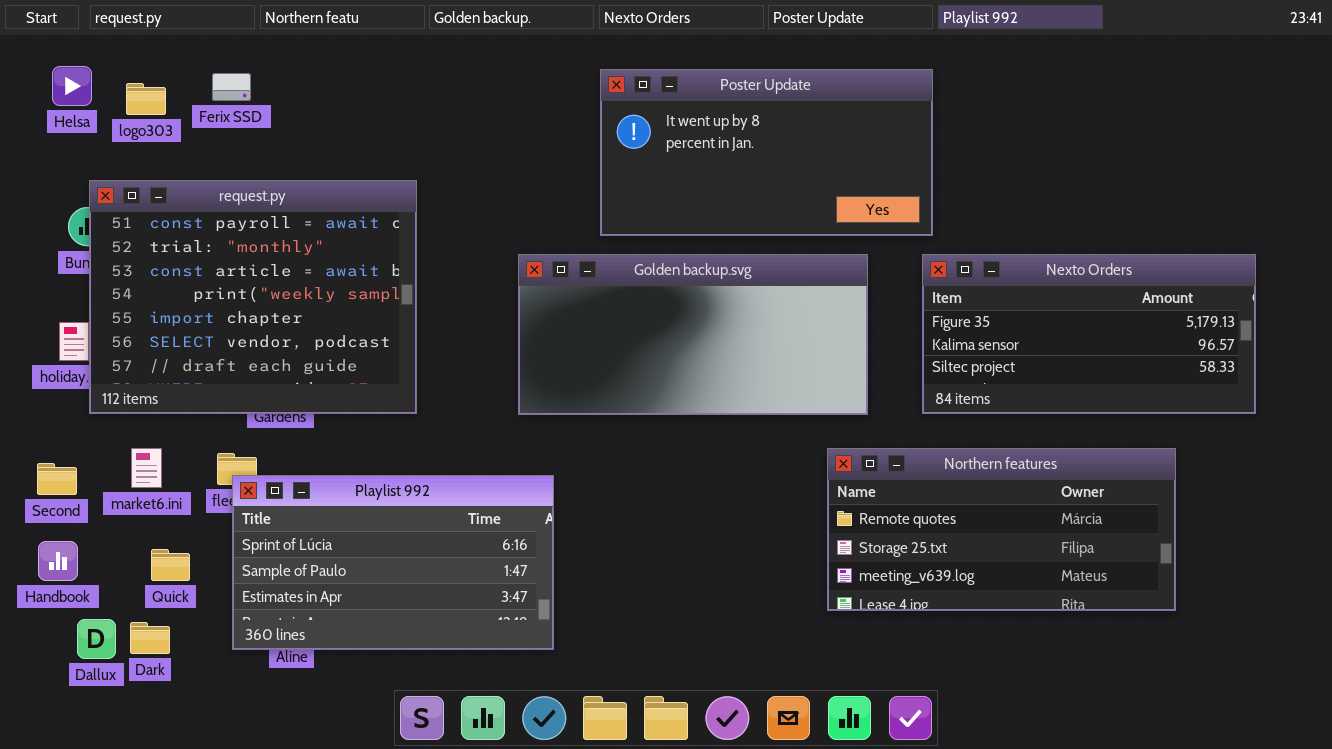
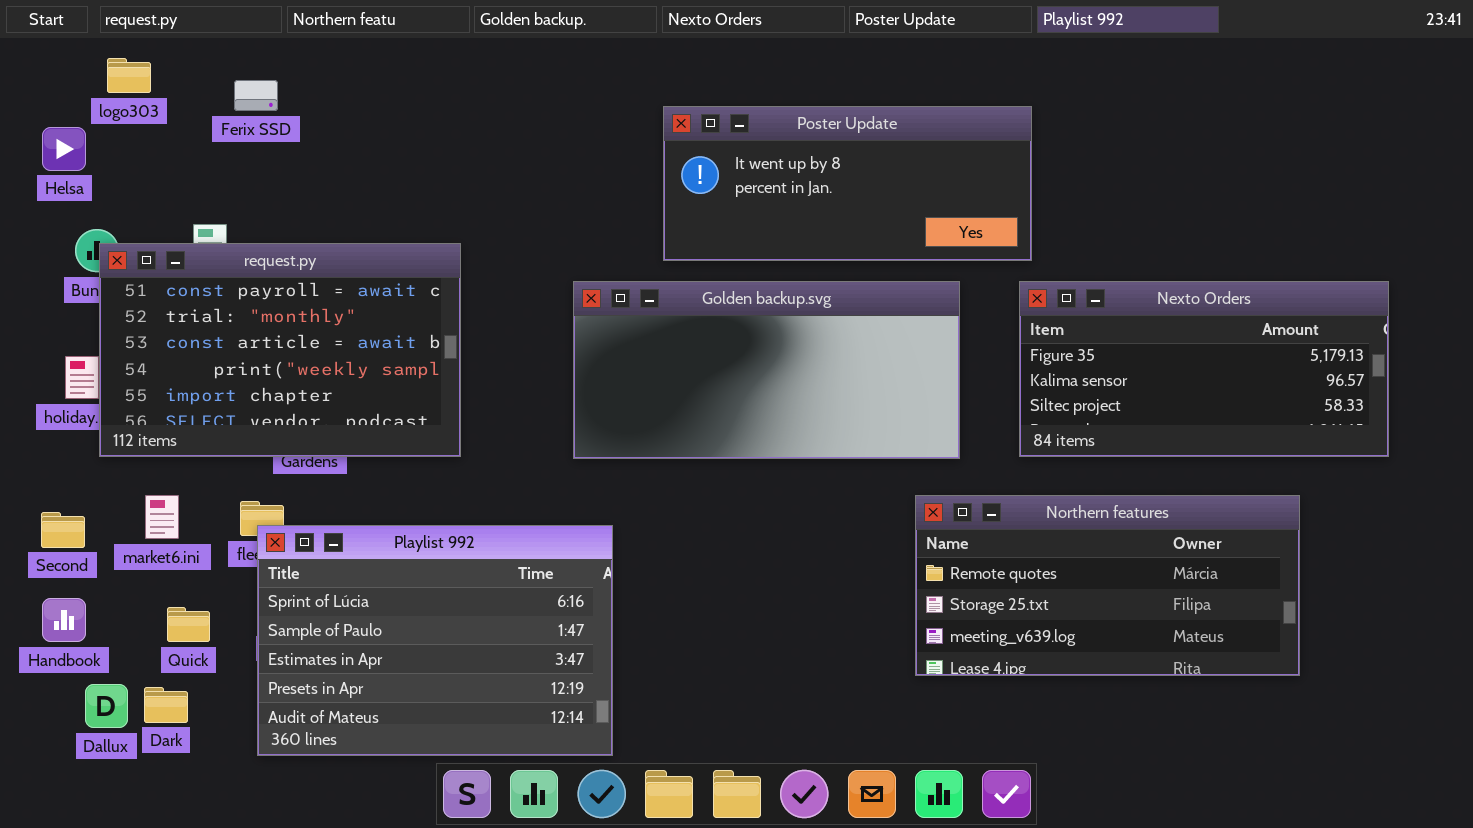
Helsa: [52,66,92,106] -> [42,127,86,171], moved
Poster Update: [600,69,933,236] -> [663,106,1032,261], resized
logo303: [126,83,166,115] -> [107,58,151,93], moved
request.py: [89,180,417,414] -> [99,243,461,457], resized
Playlist 992: [232,475,554,650] -> [257,525,613,756], resized

